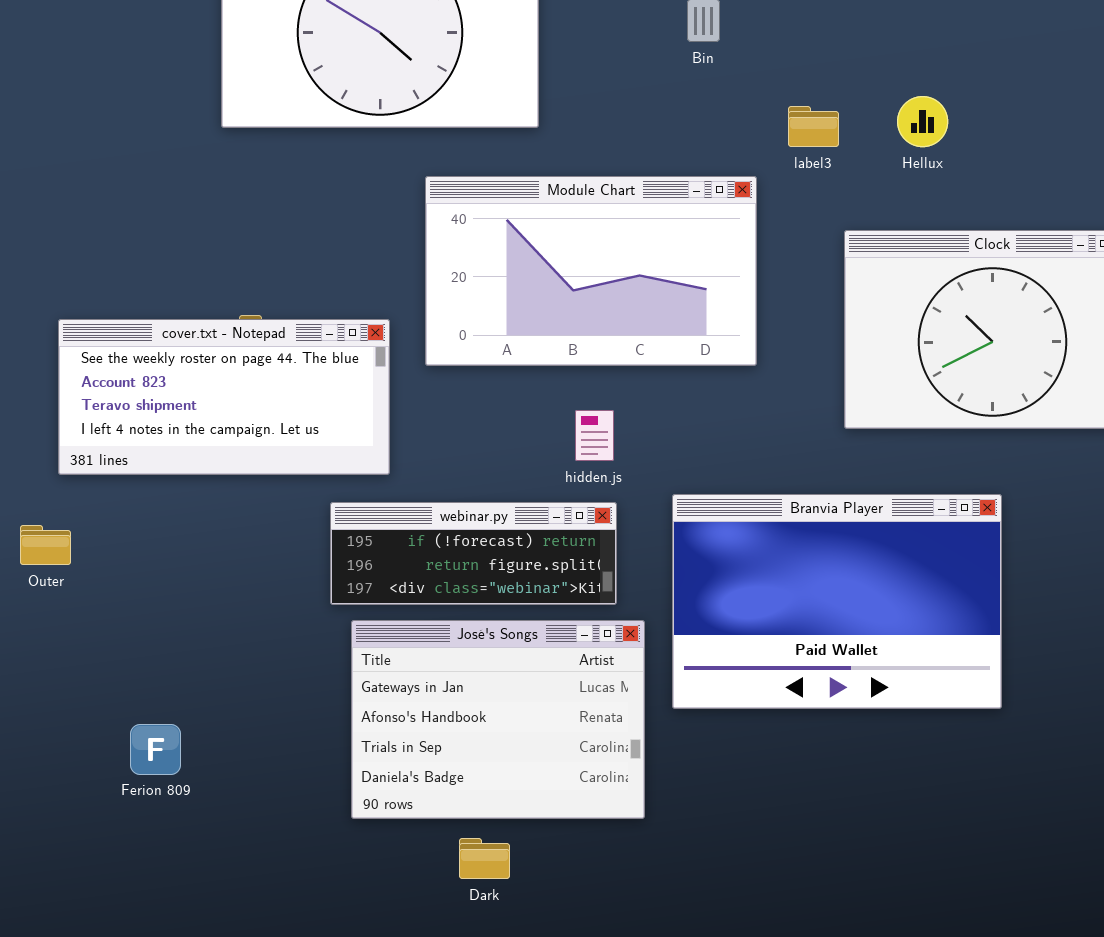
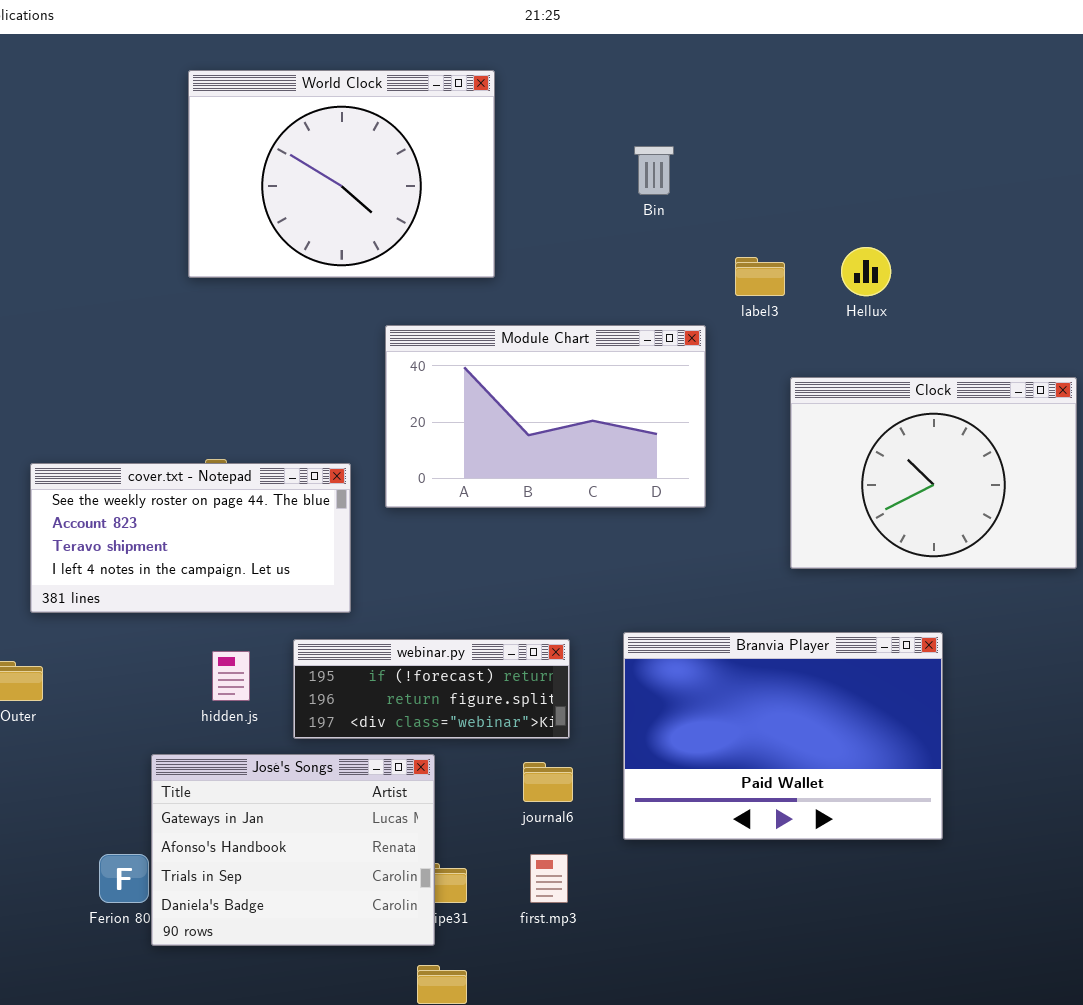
hidden.js: [575,410,614,461] -> [212,651,250,701], moved
José's Songs: [351,620,645,819] -> [151,754,435,946], moved

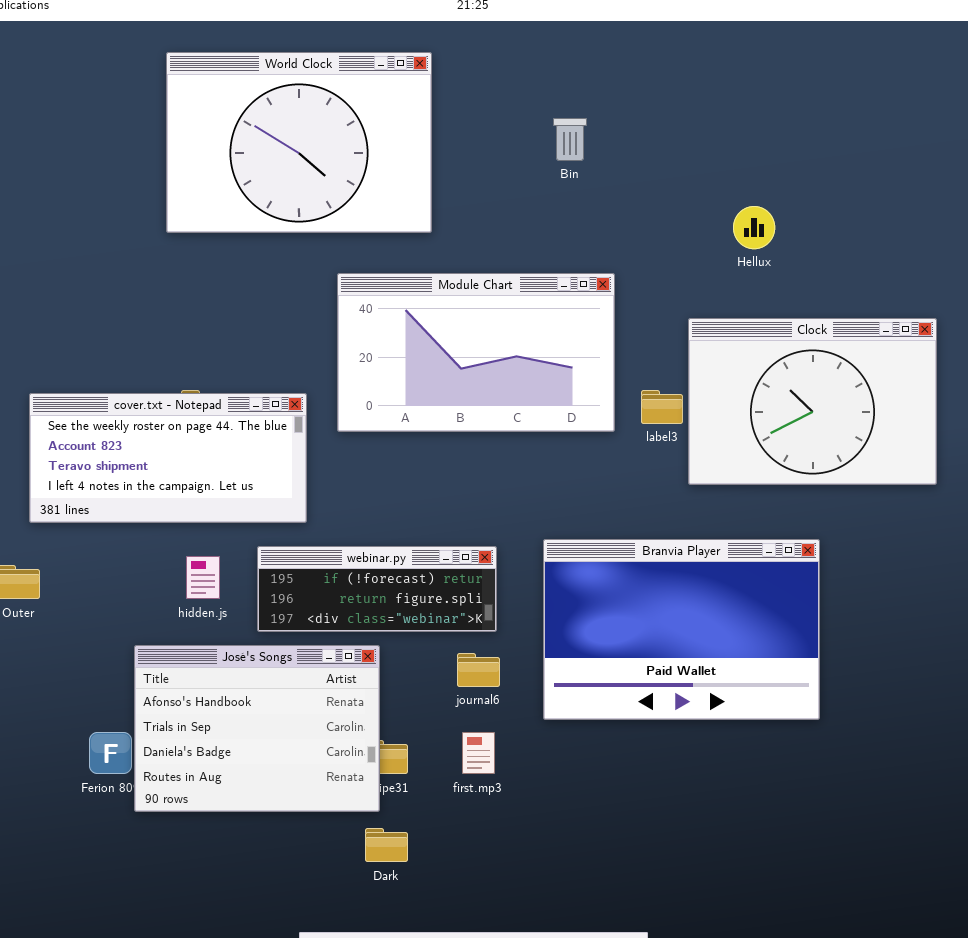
label3: [735,257,785,296] -> [641,390,683,424], moved
José's Songs: [151,754,435,946] -> [134,645,380,812], scrolled down 1 row

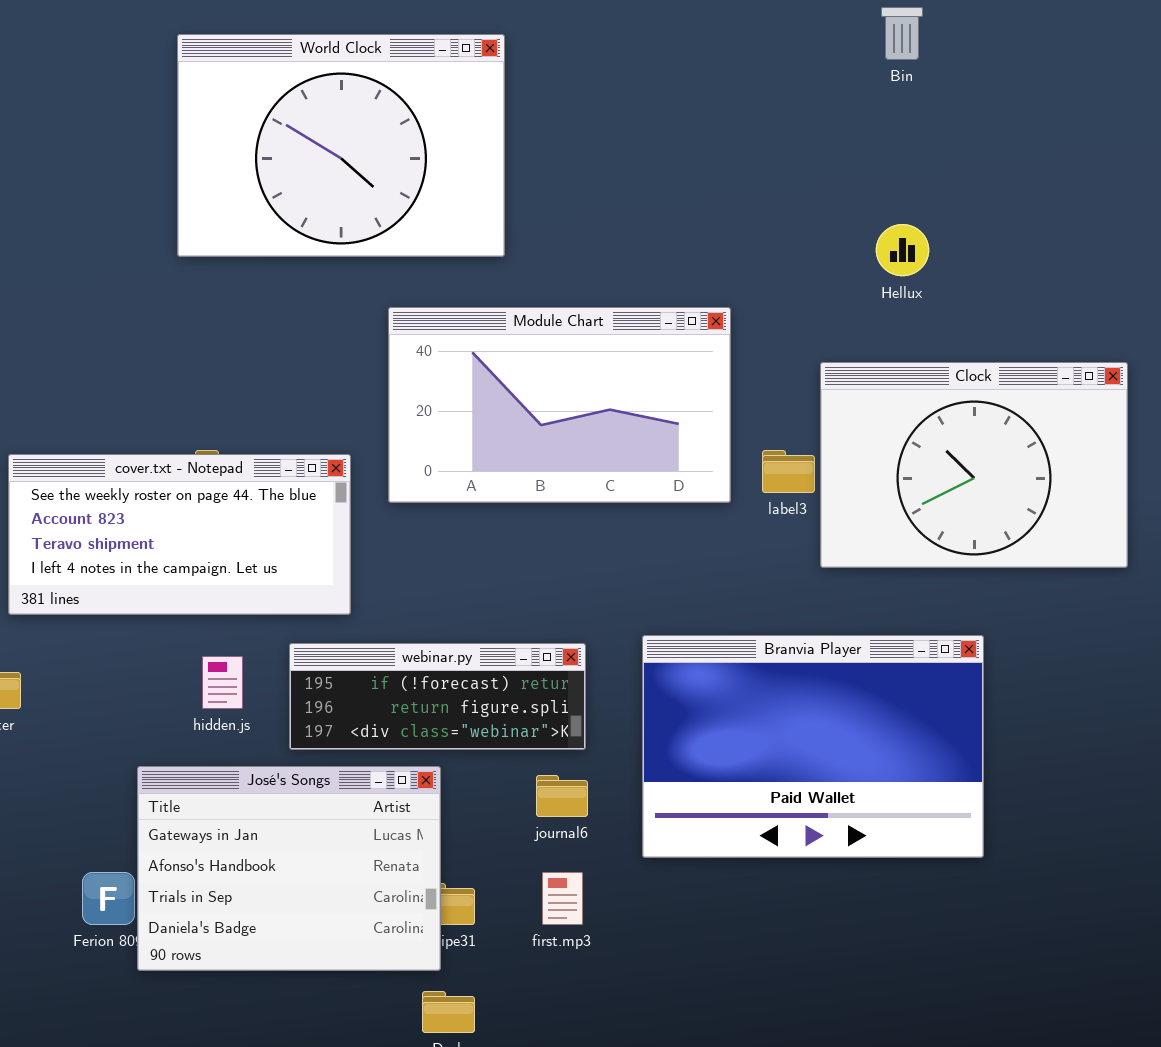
Bin: [553,118,587,161] -> [881,7,923,60], moved
José's Songs: [134,645,380,812] -> [137,766,441,971], scrolled up 1 row

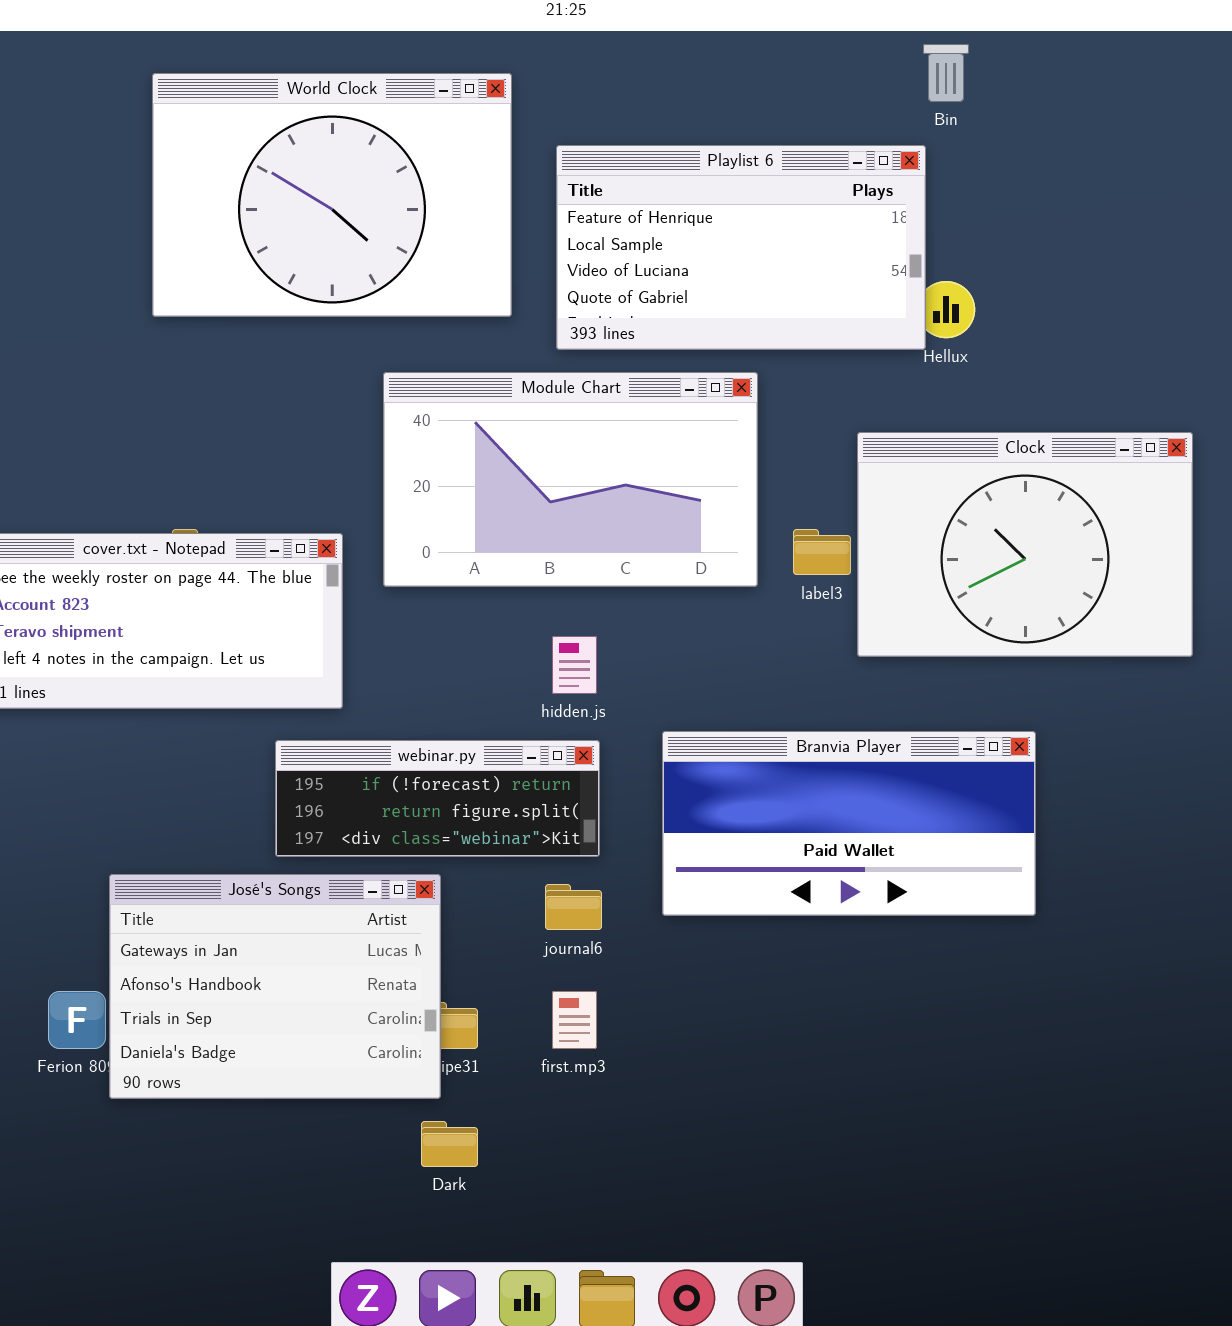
Playlist 6: none -> [556,145,926,350], opened
Branvia Player: [642,635,984,858] -> [662,731,1036,916], resized
hidden.js: [202,656,243,709] -> [552,636,597,694], moved

